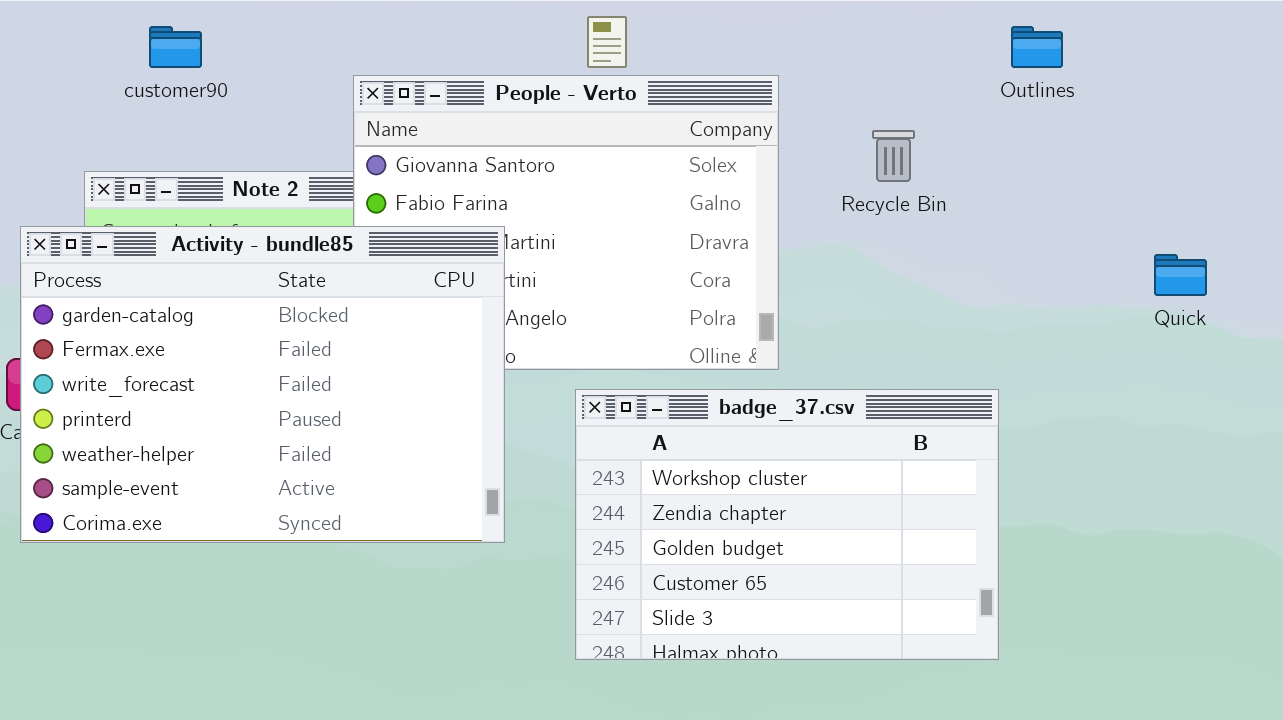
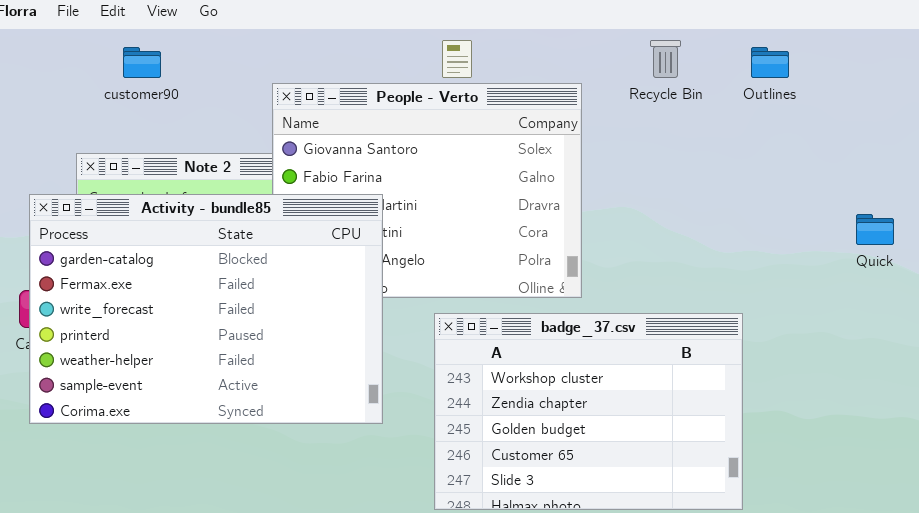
Recycle Bin: [872,130,915,182] -> [650,40,681,78], moved

